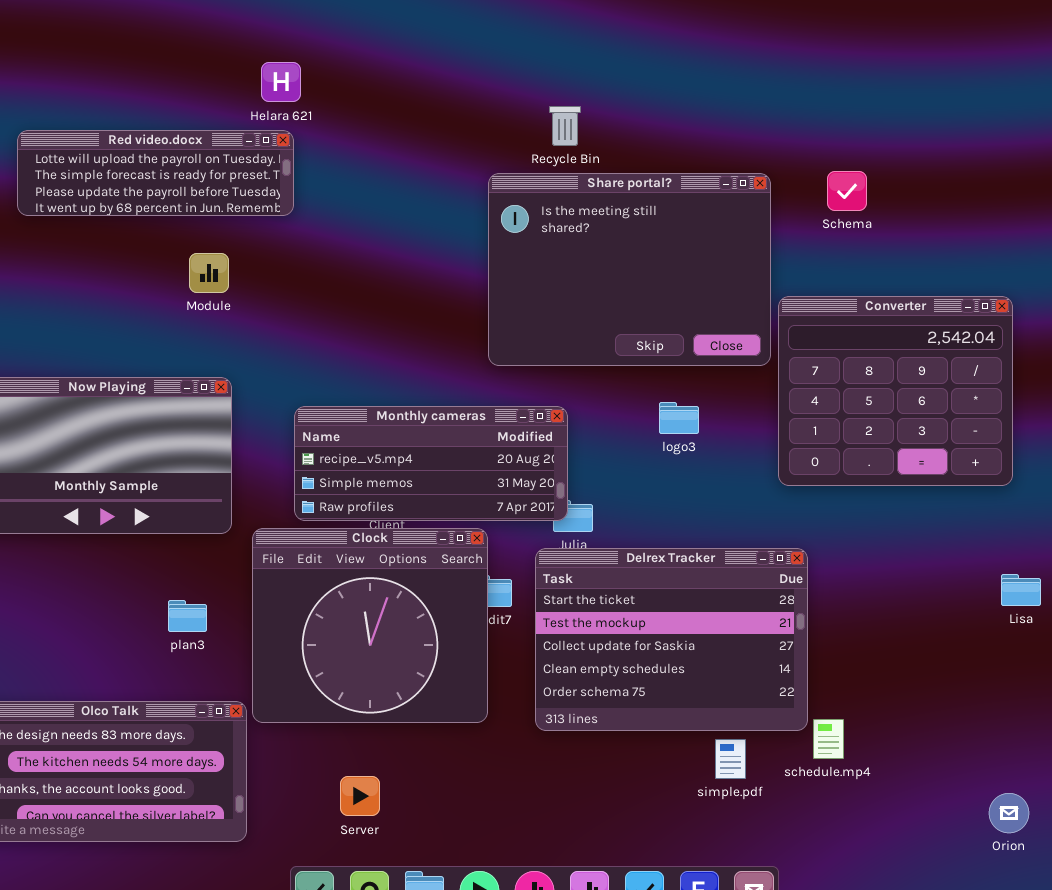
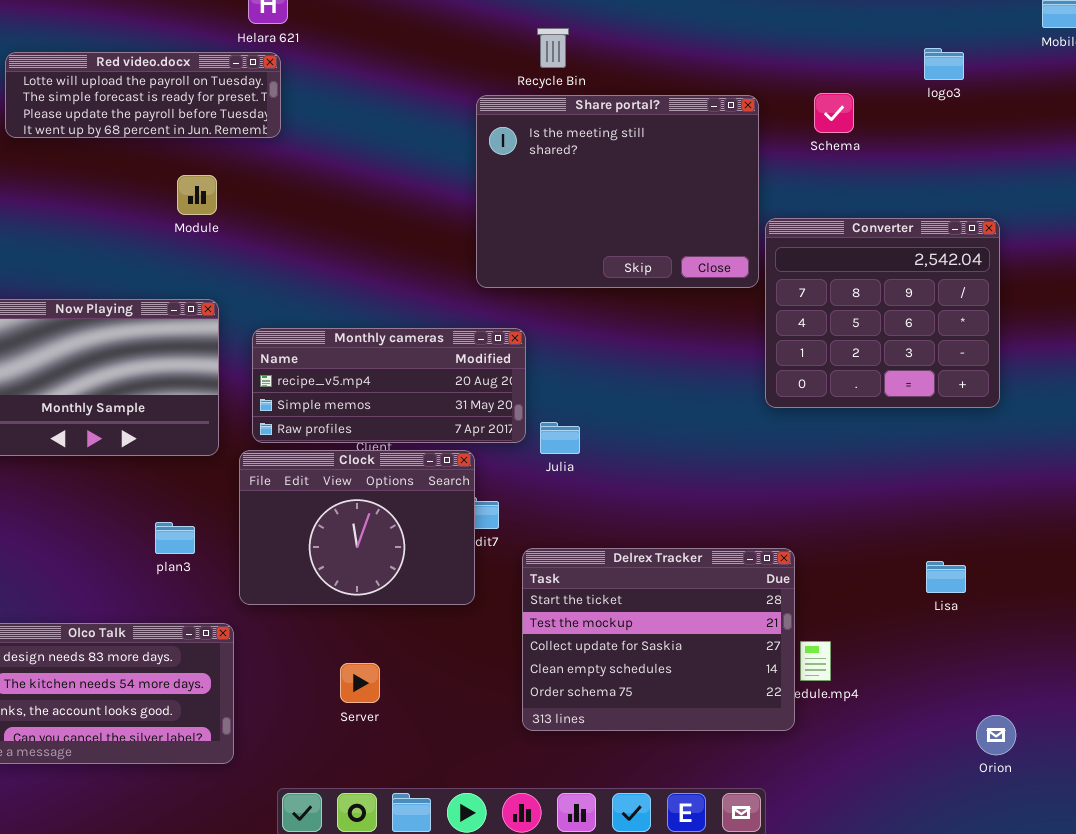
logo3: [659,402,699,434] -> [924,48,964,80], moved
Monthly cameras: [294,406,568,521] -> [252,328,526,443], moved
Clock: [252,528,488,723] -> [239,450,475,605], resized
Delrex Tracker: [535,548,808,731] -> [522,548,795,731], moved
Lisa: [1001,574,1041,606] -> [926,561,966,593], moved
Server: [340,776,380,816] -> [340,663,380,703], moved

